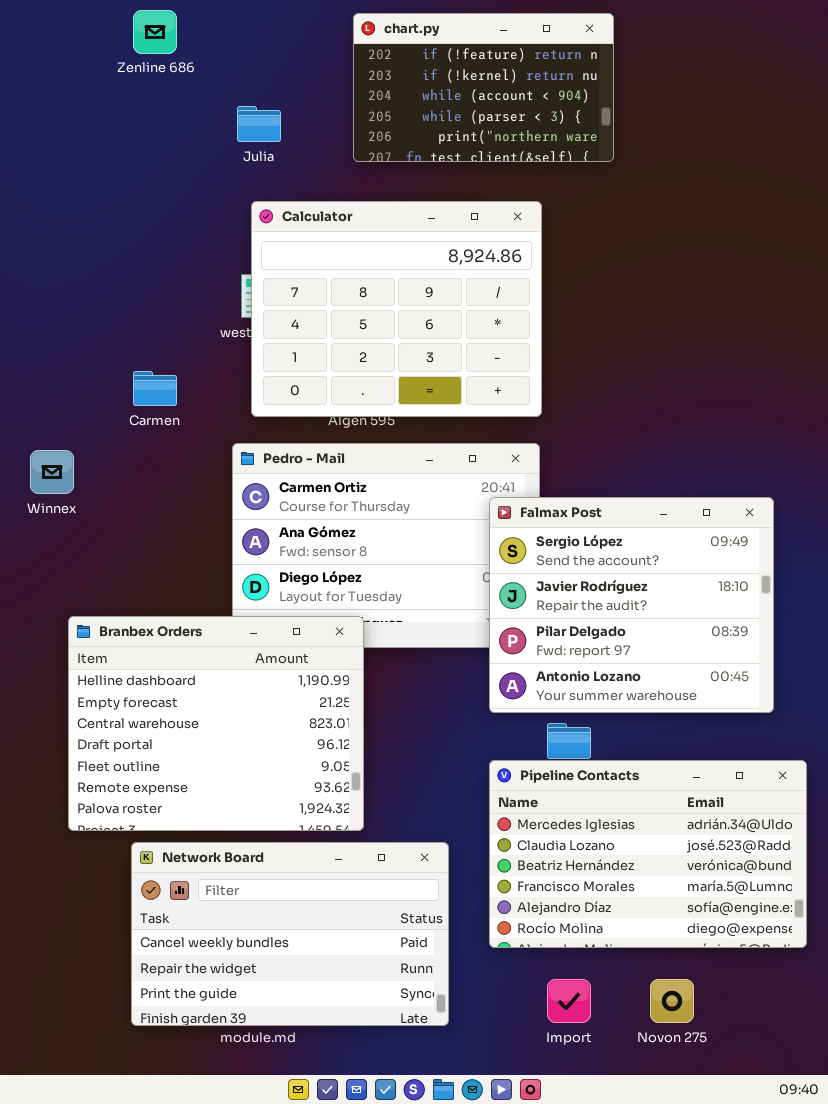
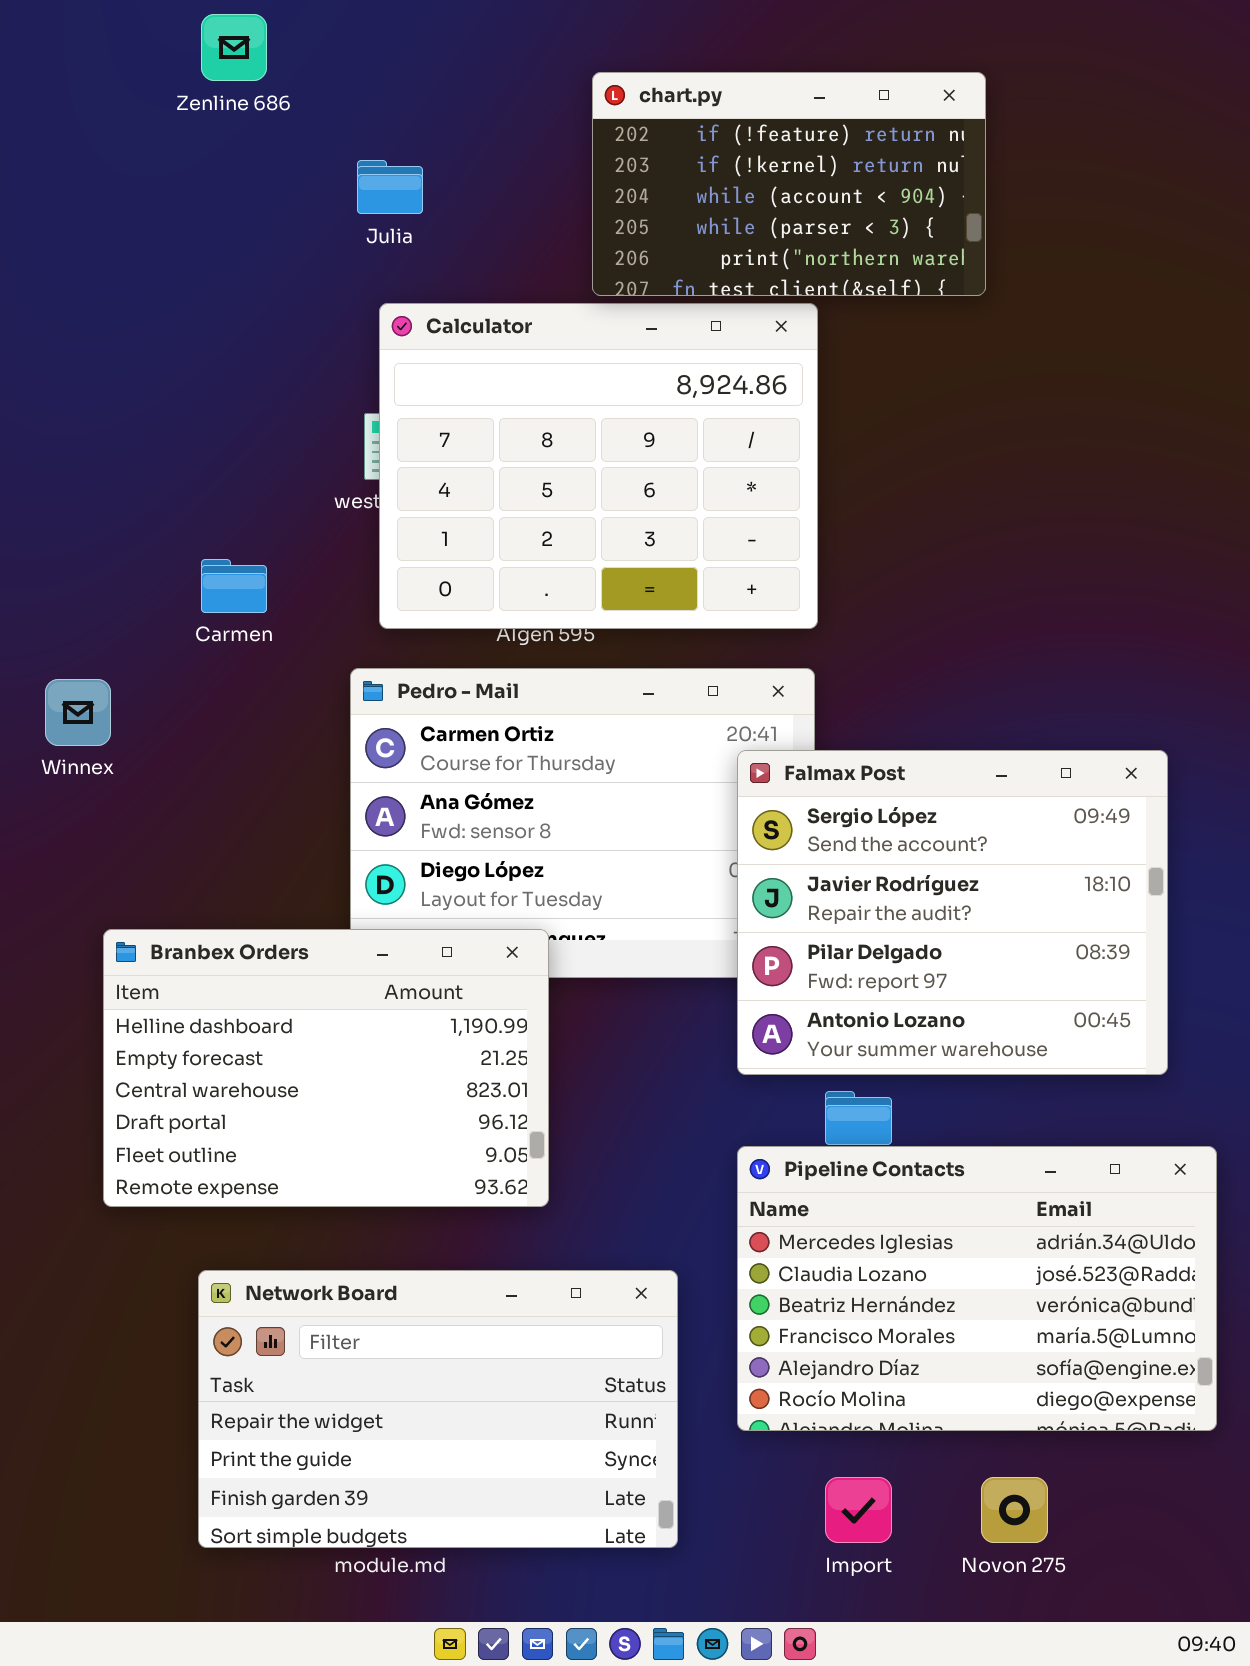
chart.py: [353,13,614,162] -> [592,72,986,296], moved
Branbex Orders: [68,616,364,831] -> [103,929,549,1207], resized
Network Board: [131,842,449,1026] -> [198,1270,678,1548], scrolled down 1 row

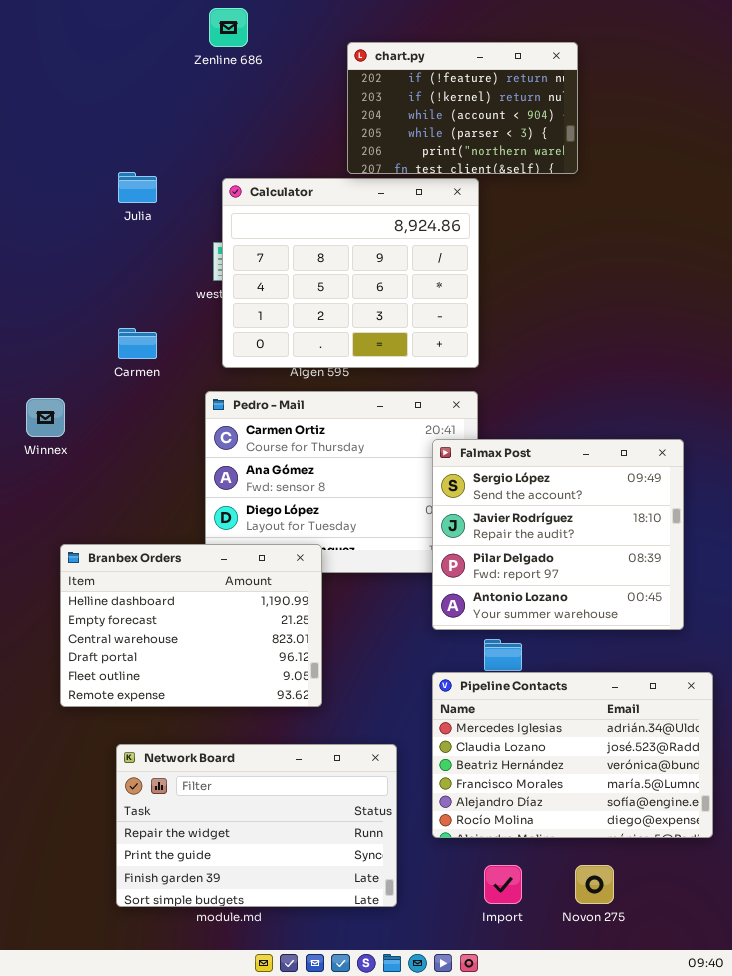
Zenline 686: [201,14,267,81] -> [209,8,248,47], moved
Julia: [357,160,423,214] -> [118,172,157,203], moved

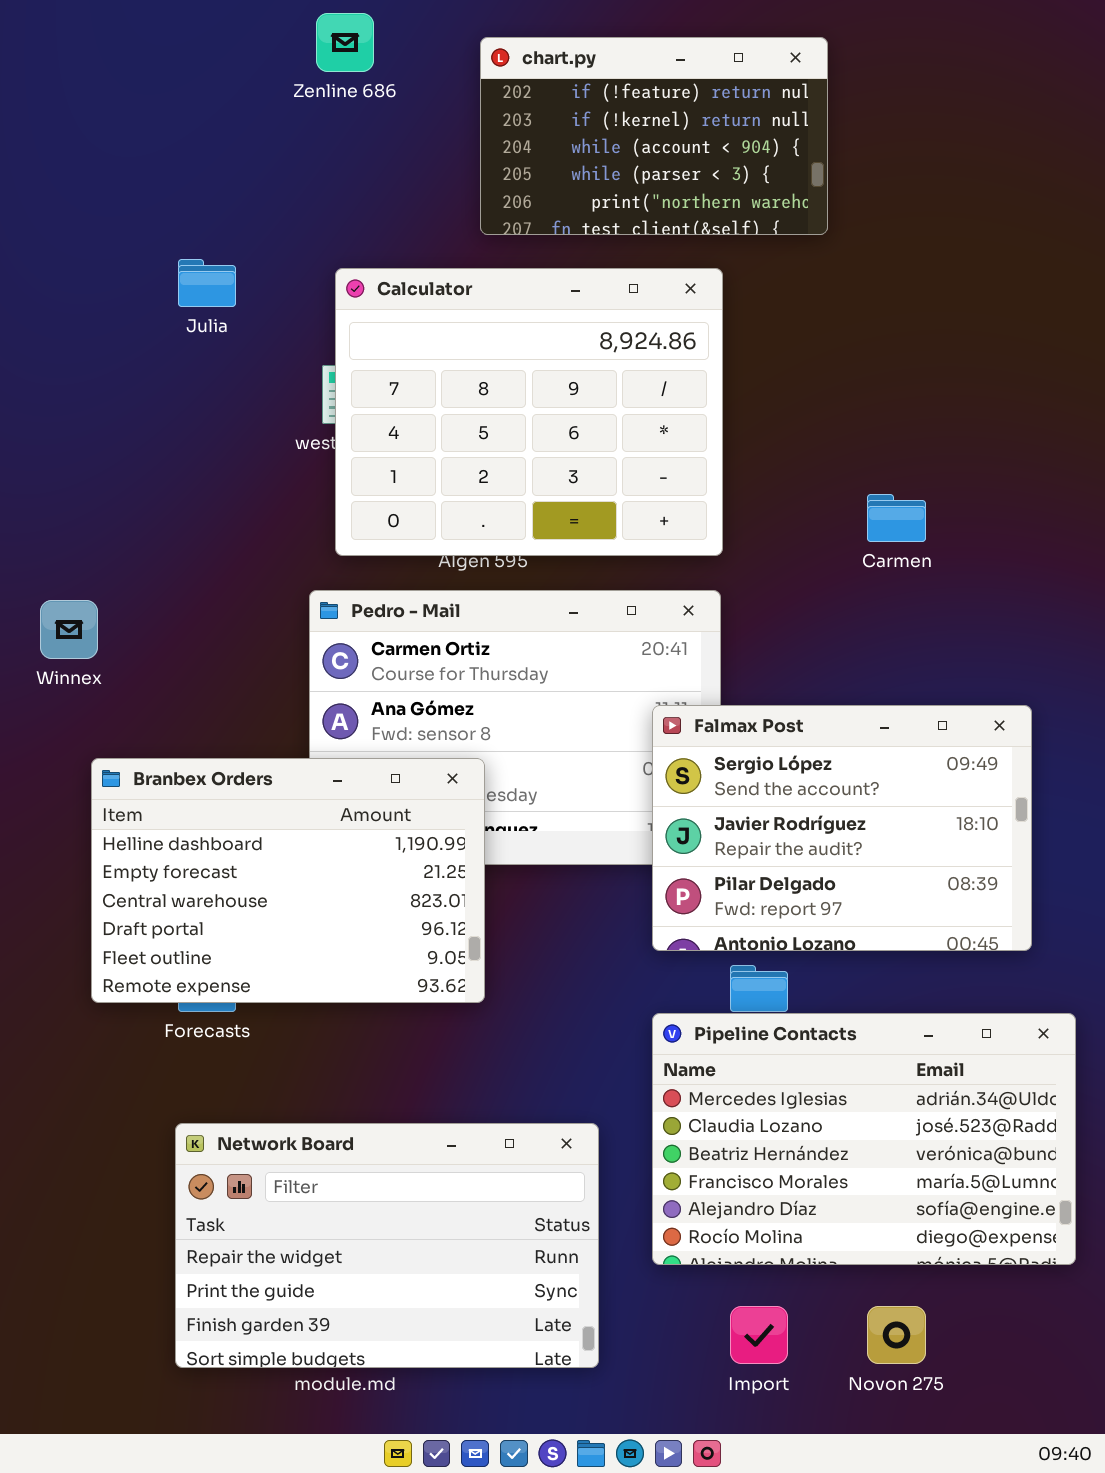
chart.py: [347,42,578,174] -> [480,37,828,235], moved
Carmen: [118,328,157,359] -> [867,494,926,542], moved
Falmax Post: [432,439,684,630] -> [652,705,1032,951], resized
Branbex Orders: [60,544,322,707] -> [91,758,485,1003], moved

